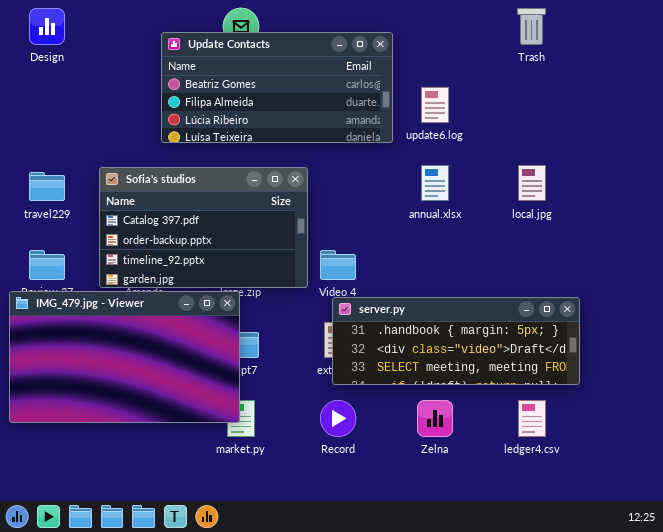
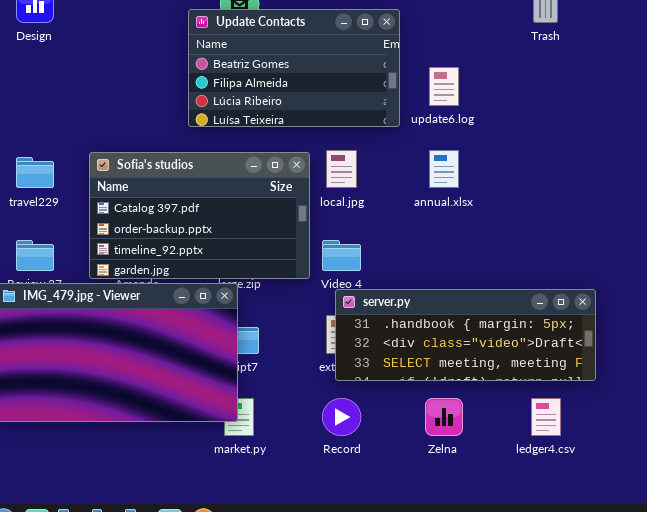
Update Contacts: [161,32,393,143] -> [188,9,400,127], resized
local.jpg: [518,165,546,201] -> [326,150,357,188], moved

